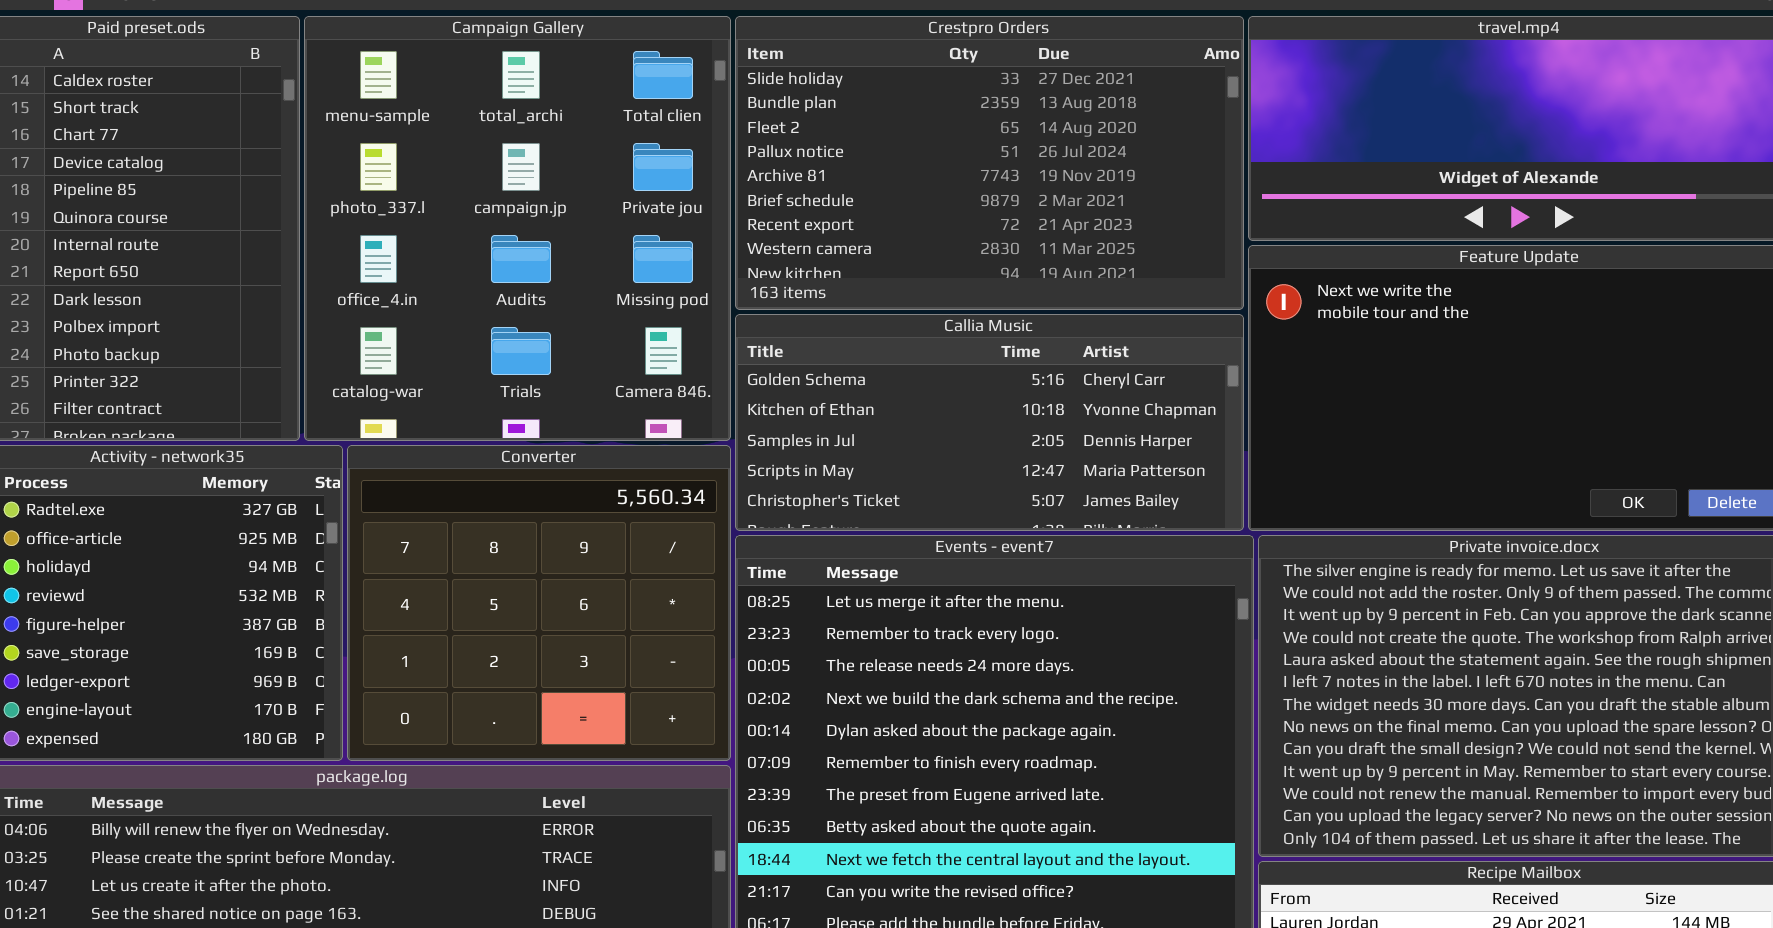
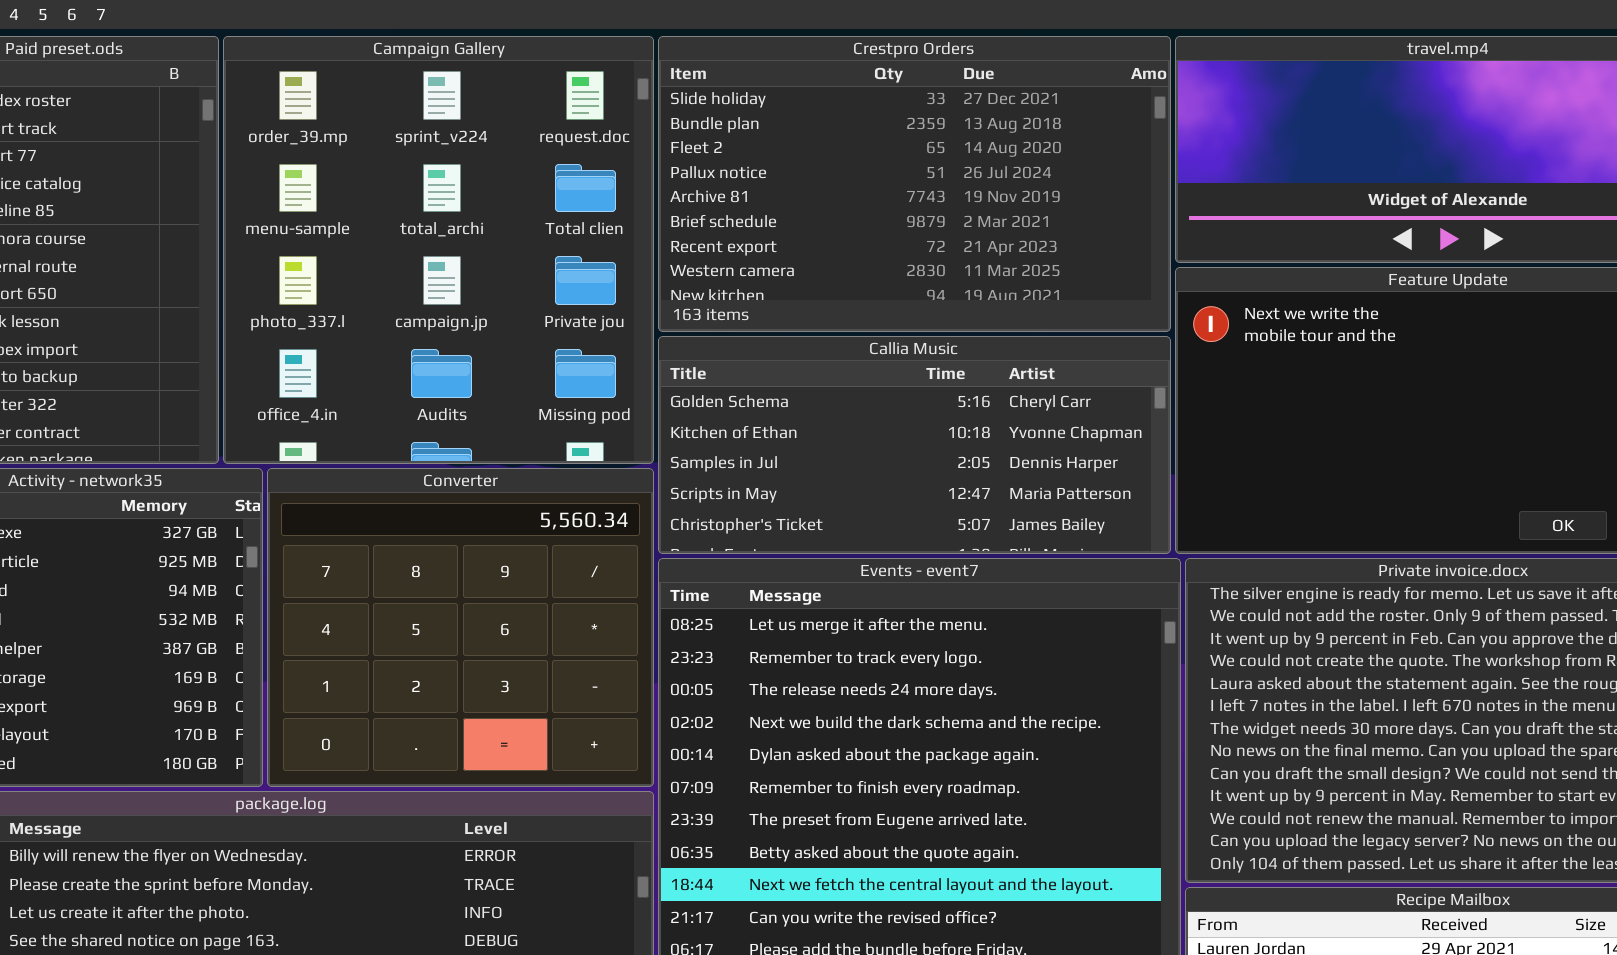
Campaign Gallery: [304,16,731,441] -> [223,36,654,464], scrolled up 1 row

